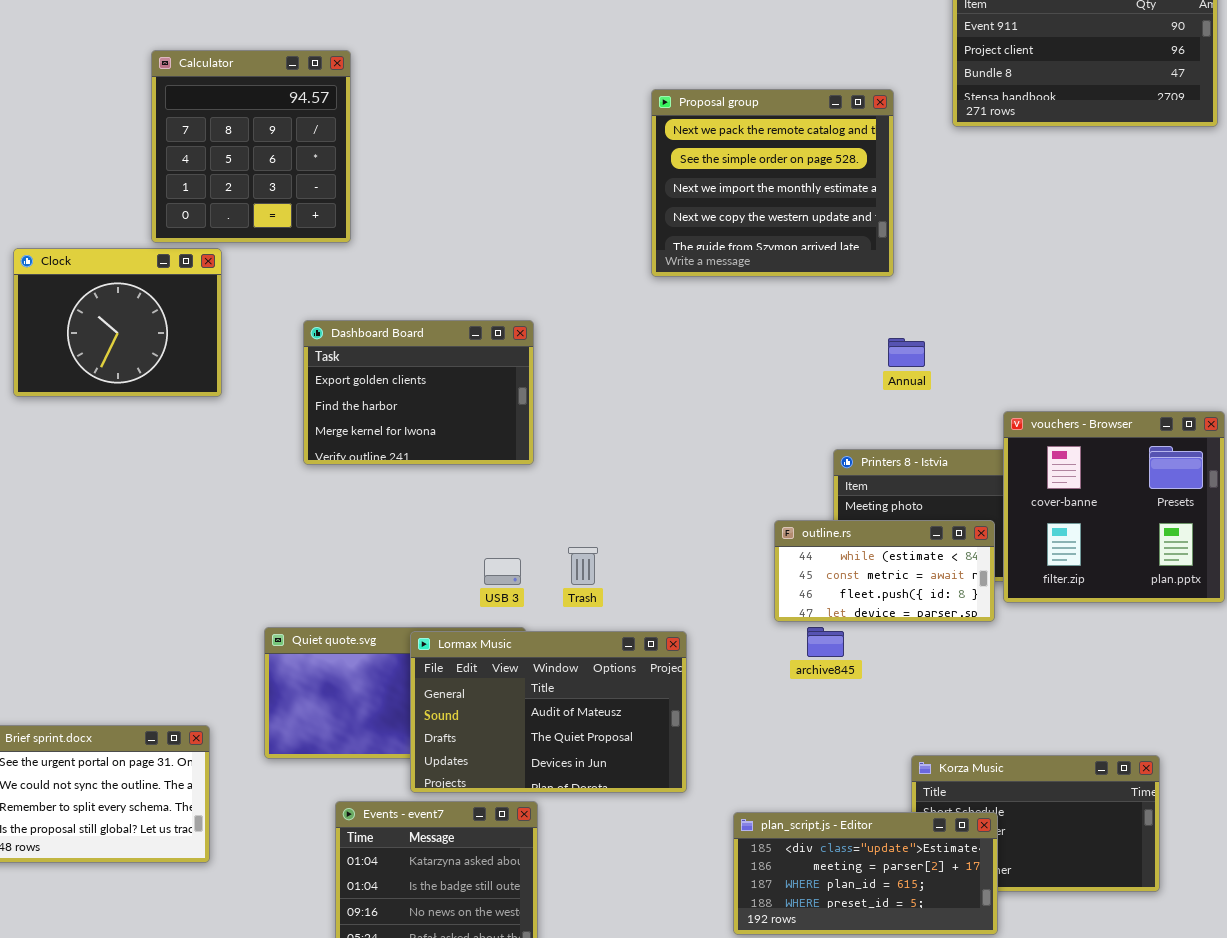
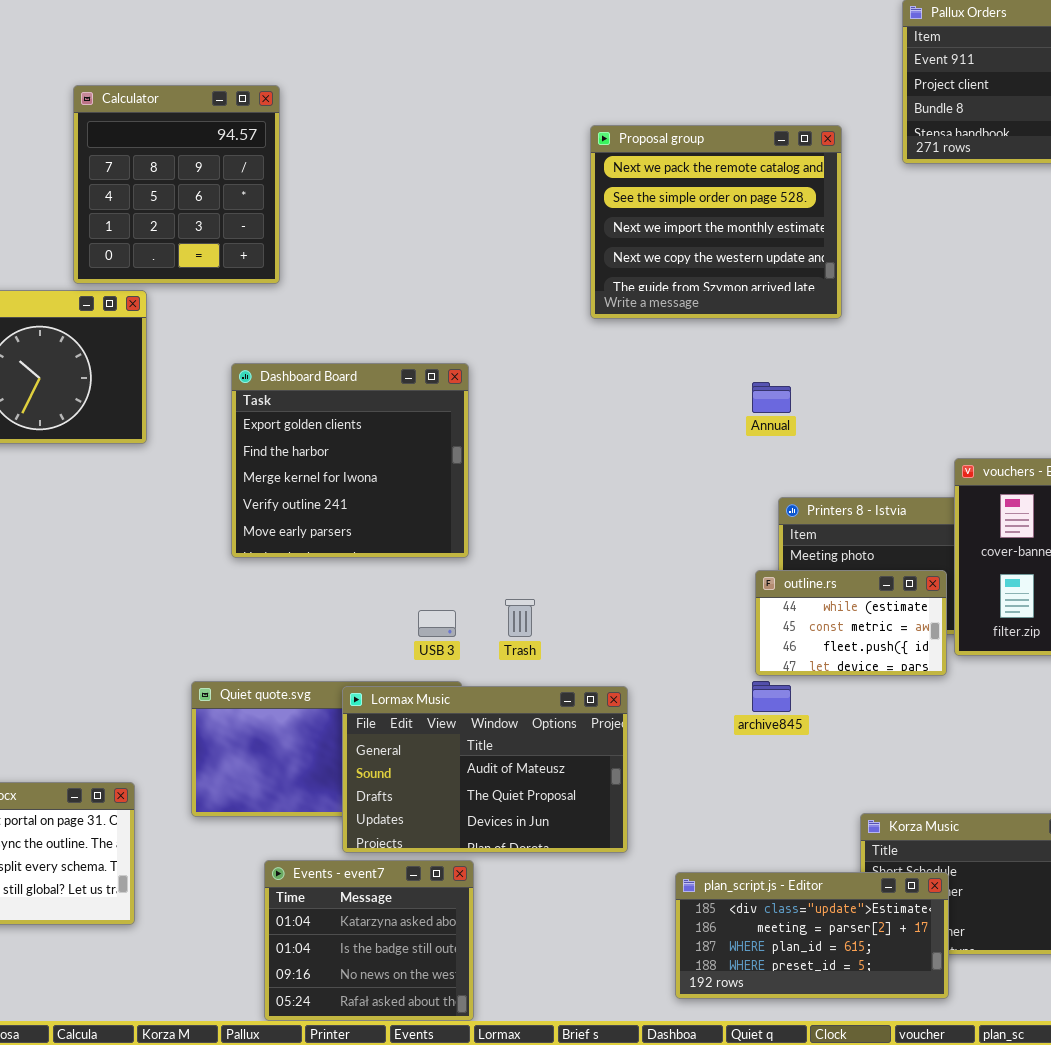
Dashboard Board: [303,320,534,465] -> [231,363,469,558], resized
Annual: [888,338,925,367] -> [752,382,791,413], moved
outline.rs: [774,520,995,622] -> [755,570,947,676], resized

